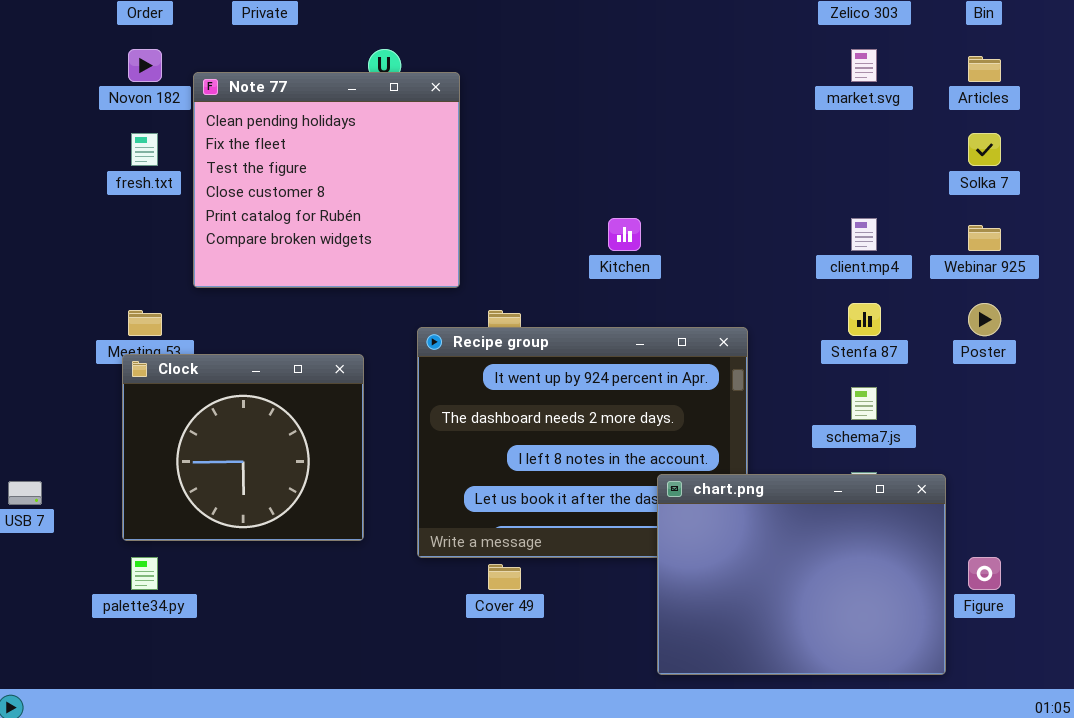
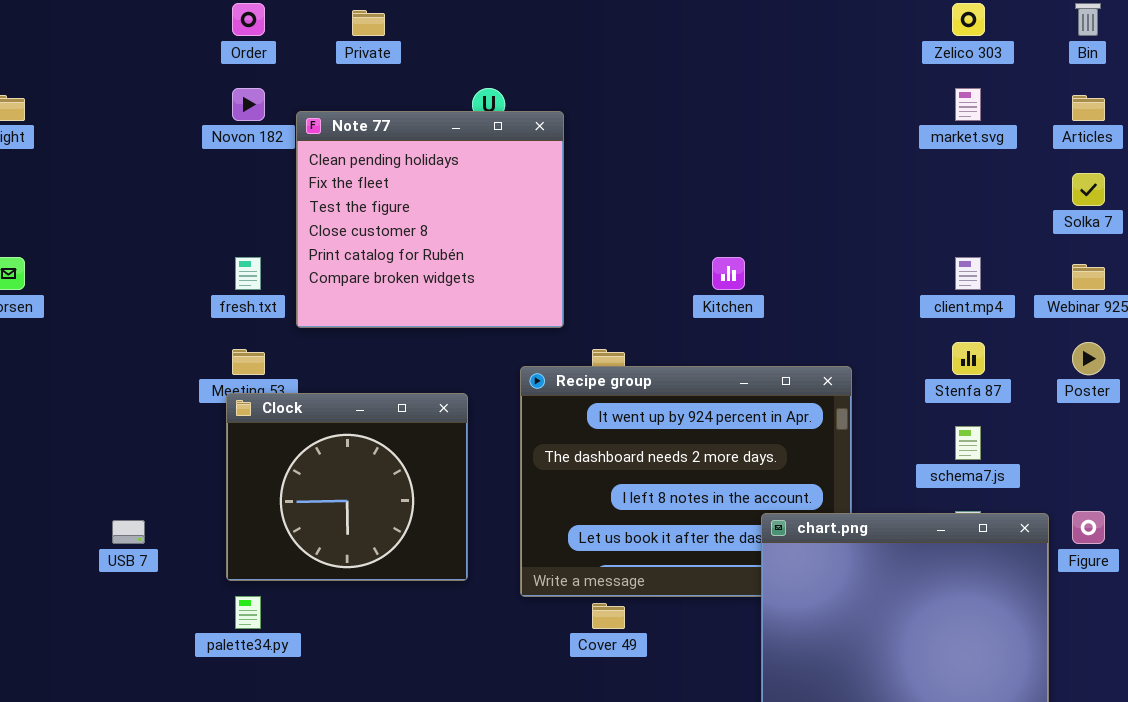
fresh.txt: [131,133,158,166] -> [235,257,261,290], moved
Figure: [968,557,1001,590] -> [1072,511,1105,544], moved

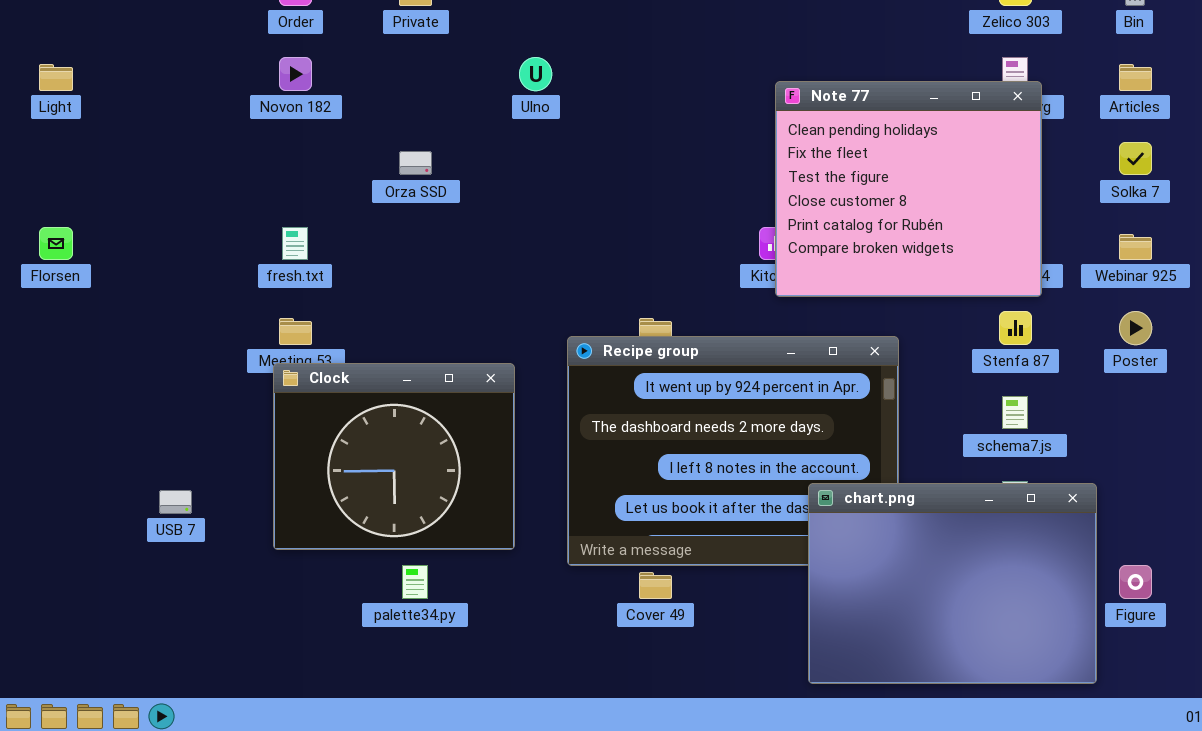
Note 77: [296,111,564,328] -> [775,81,1042,297], moved
Figure: [1072,511,1105,544] -> [1119,565,1152,599], moved
palette34.py: [235,596,261,629] -> [402,565,428,599], moved

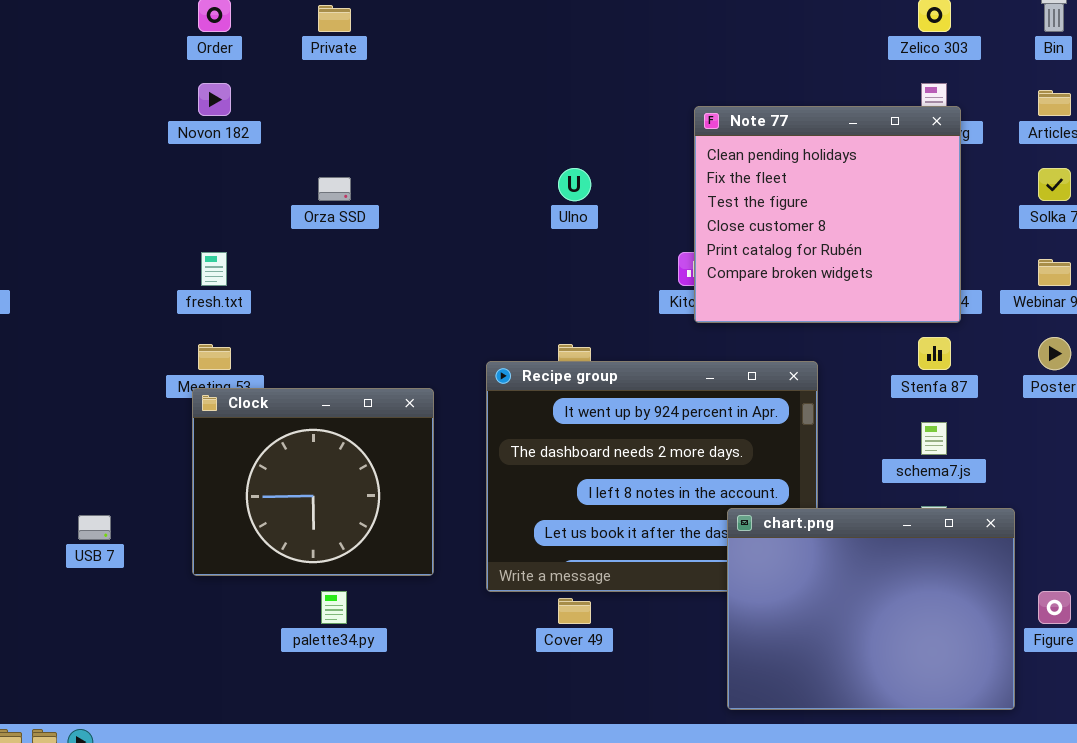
Ulno: [519,57,552,91] -> [558,168,591,201], moved

